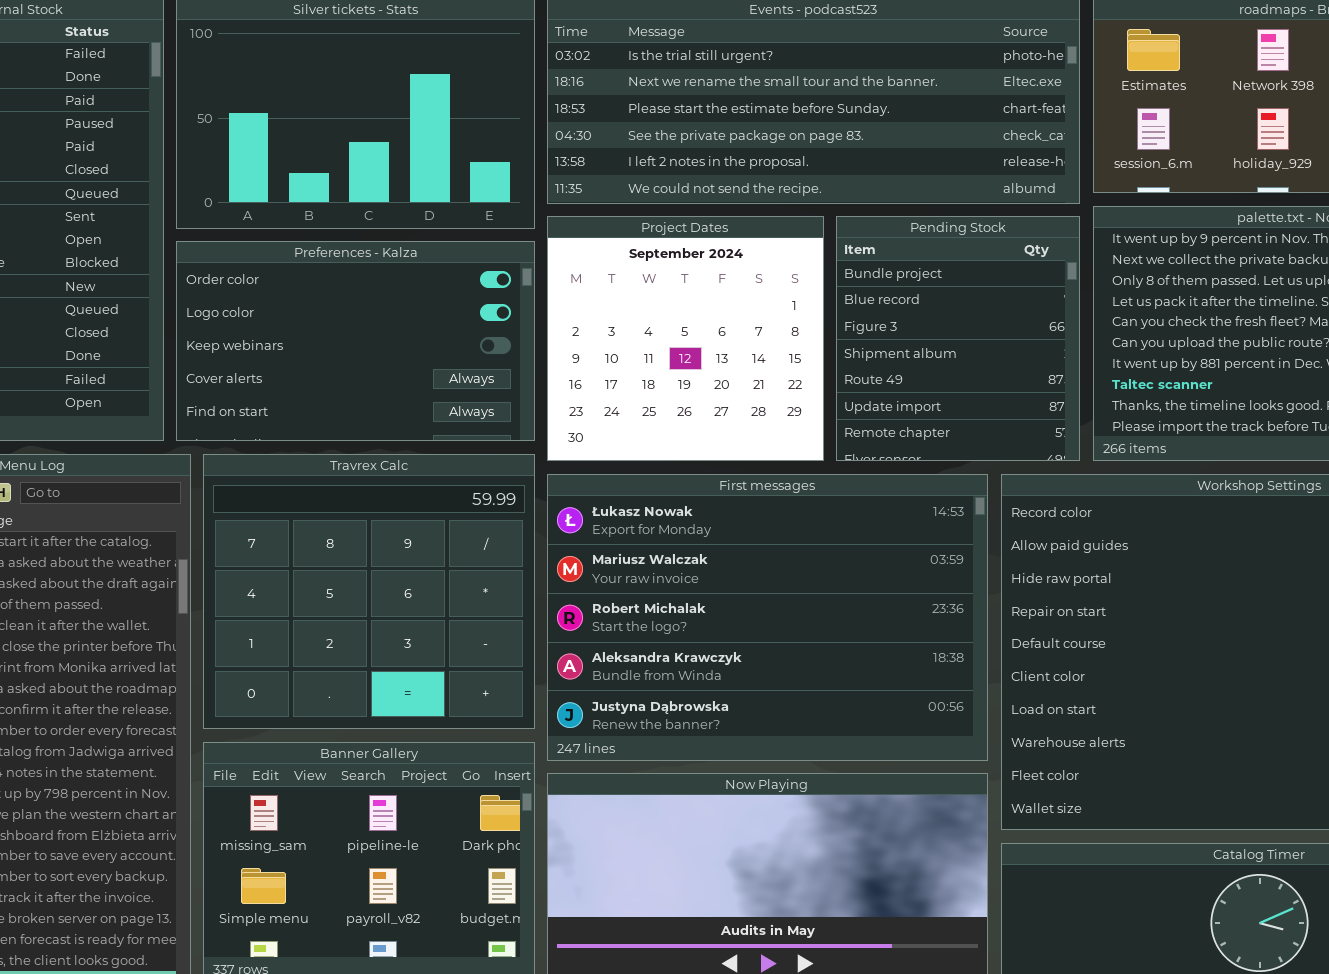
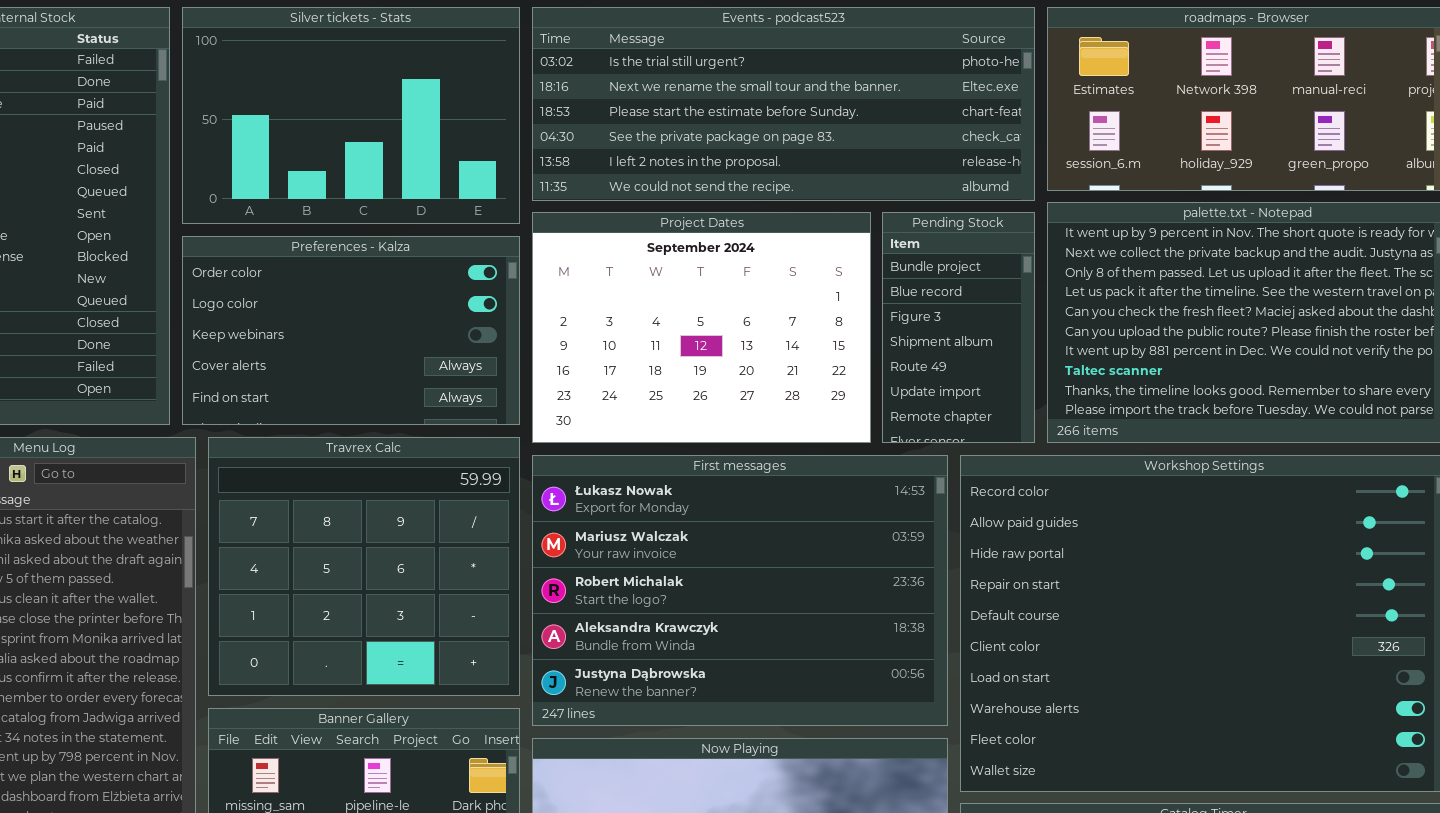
Project Dates: [547,216,824,461] -> [532,212,871,443], resized
Pending Stock: [836,216,1080,461] -> [882,212,1035,443], resized

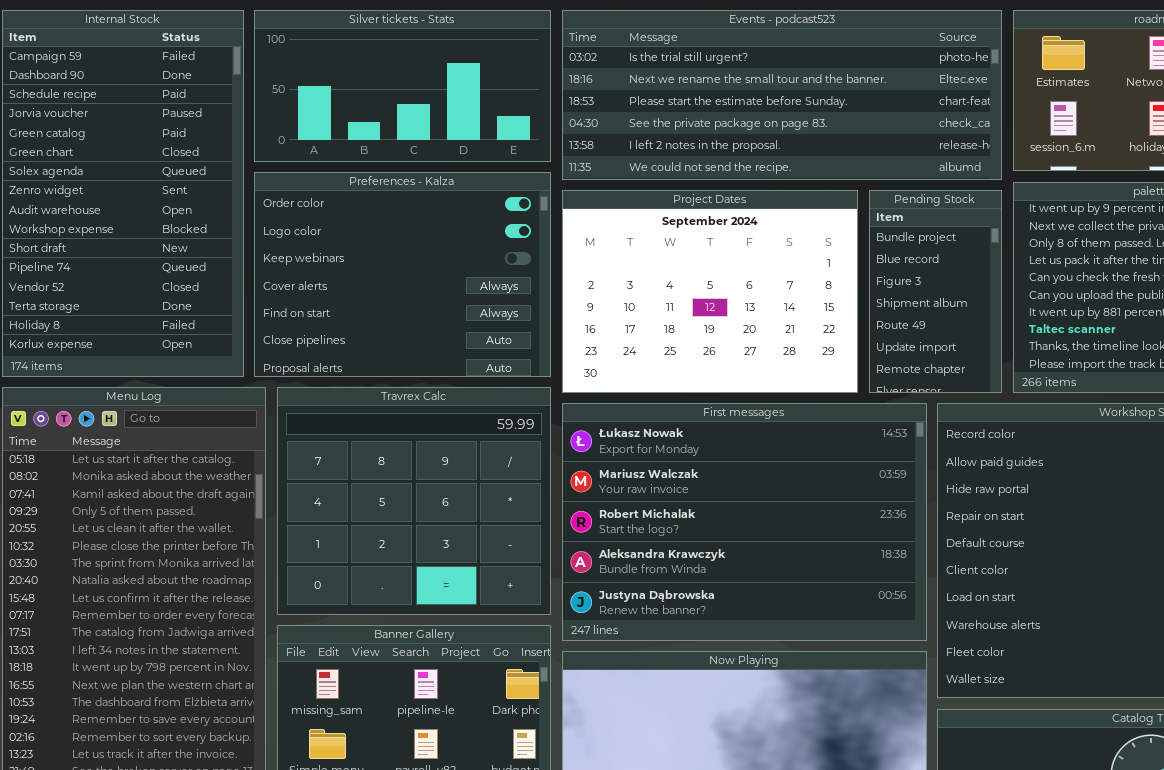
Silver tickets - Stats: [182,7,520,224] -> [254,10,551,162], resized
Preferences - Kalza: [182,236,520,425] -> [254,172,551,377], resized

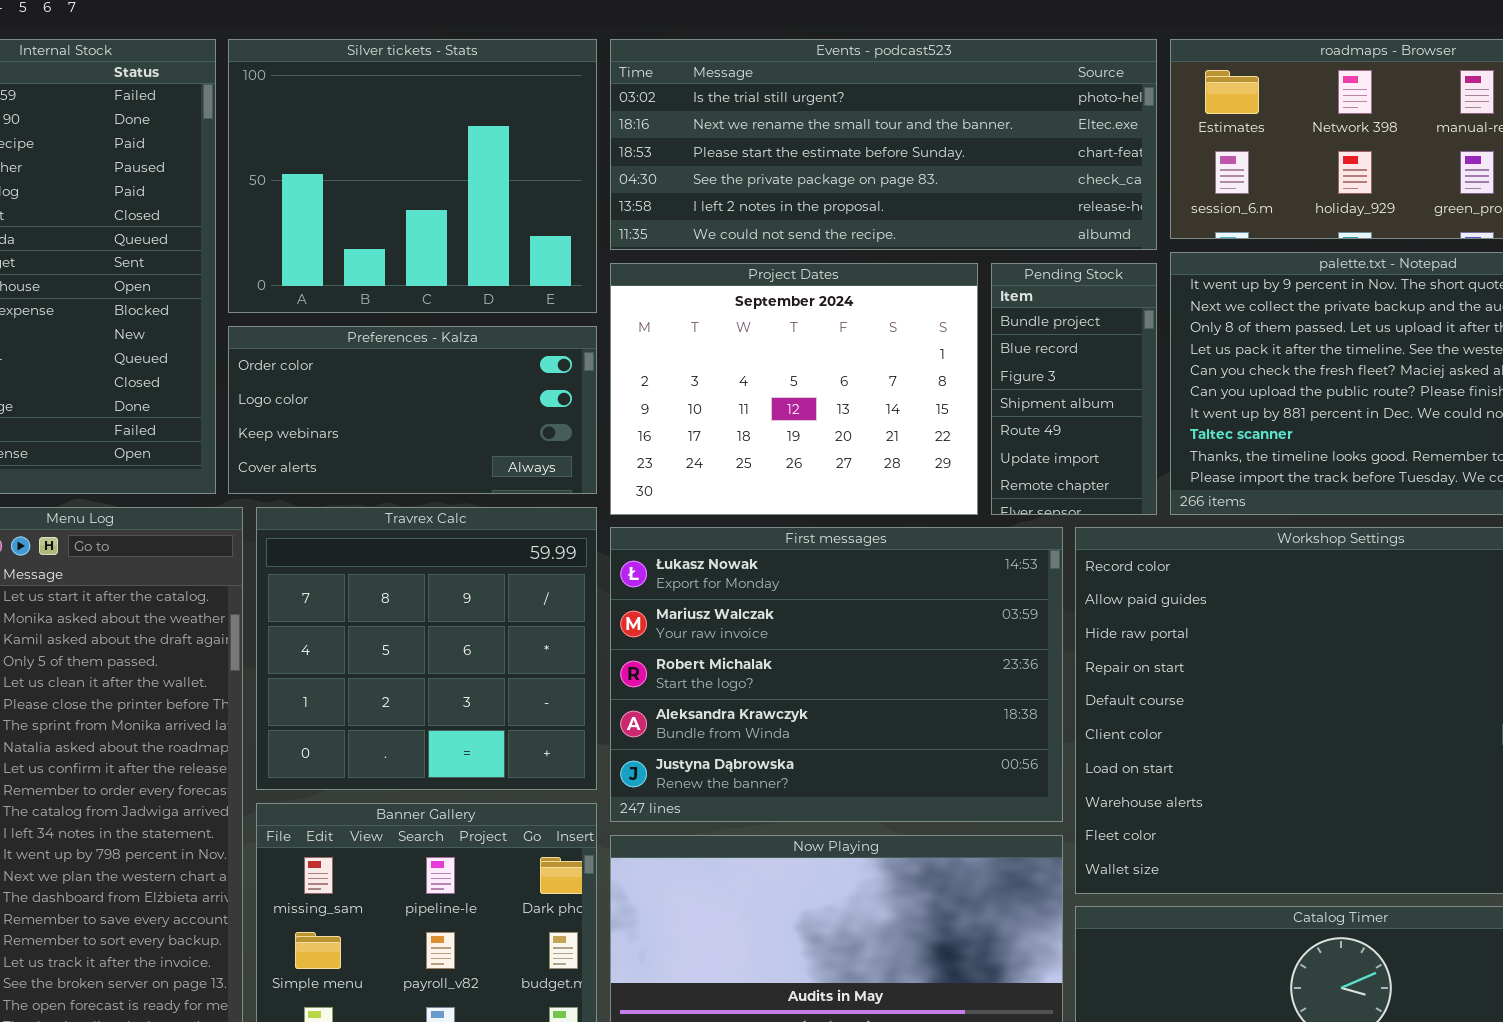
Silver tickets - Stats: [254,10,551,162] -> [228,39,597,313], resized
Preferences - Kalza: [254,172,551,377] -> [228,326,597,494], resized

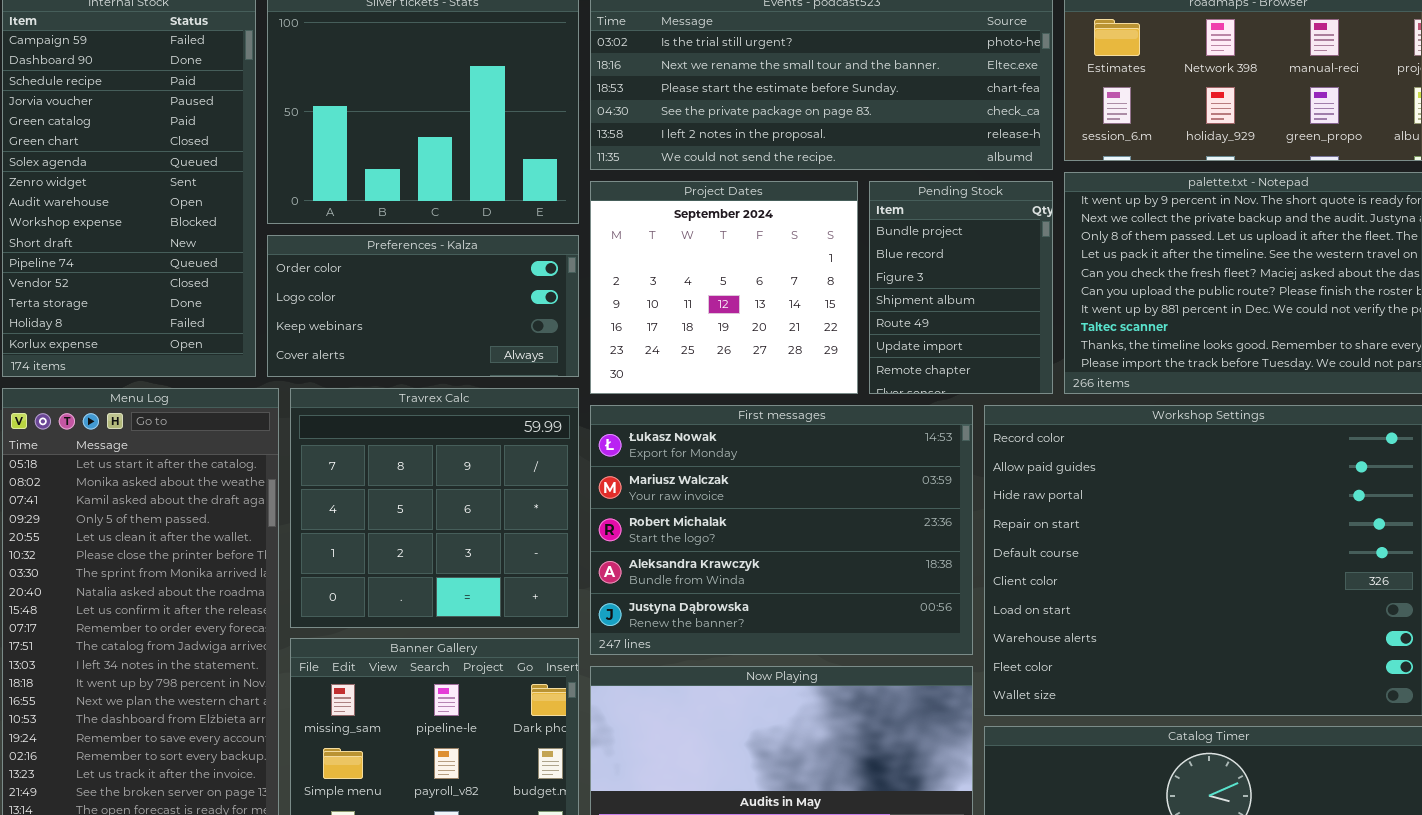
Project Dates: [610,263,978,515] -> [590,181,858,394], resized
Pending Stock: [991,263,1157,515] -> [869,181,1053,394], resized

